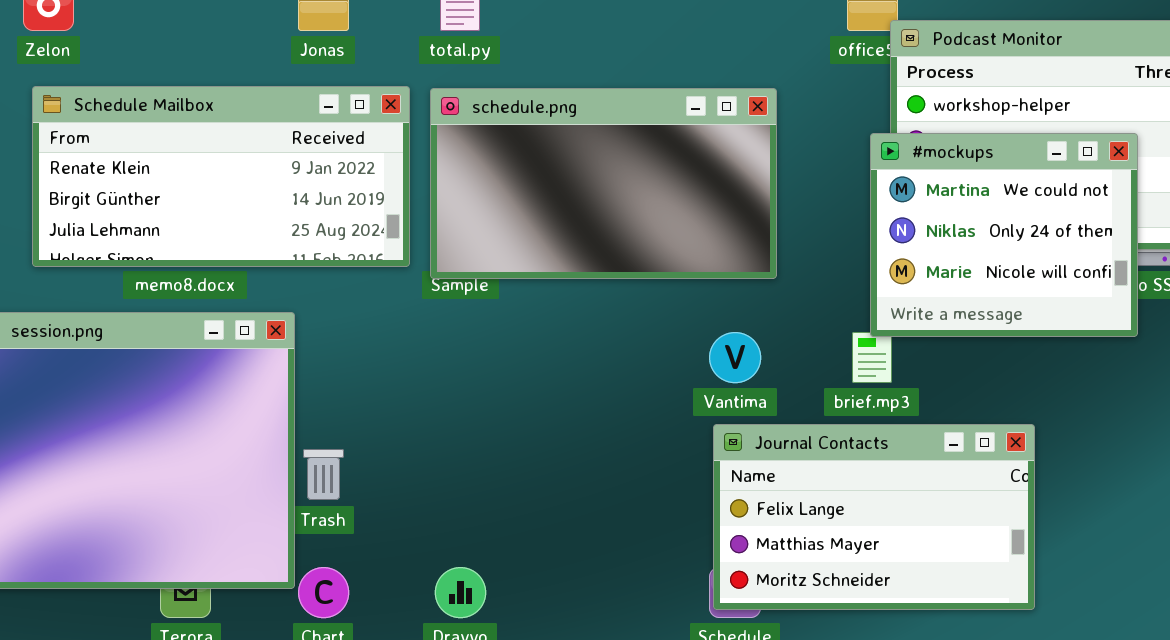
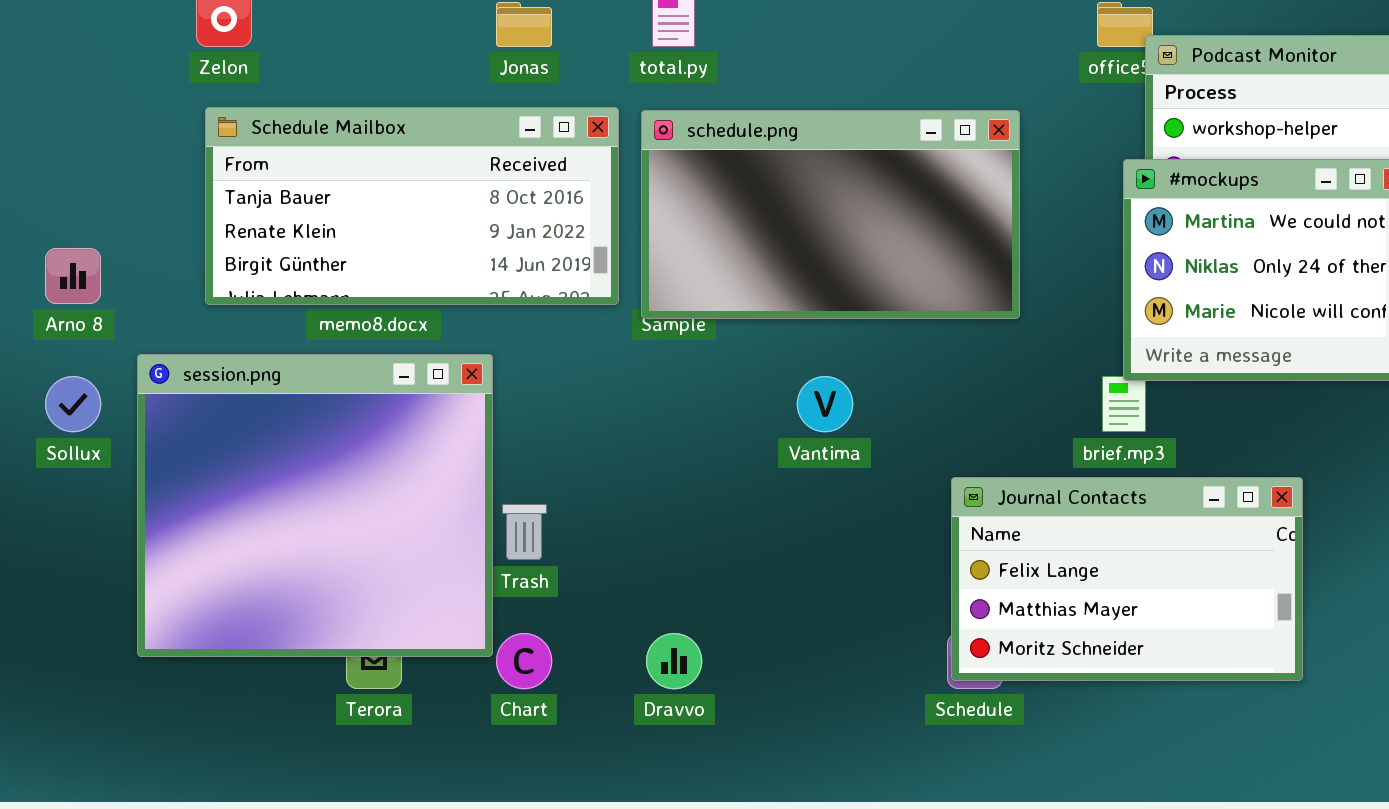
Schedule Mailbox: [32,86,410,267] -> [205,107,619,305], scrolled up 1 row
Vantima: [709,332,761,383] -> [797,376,853,432], moved

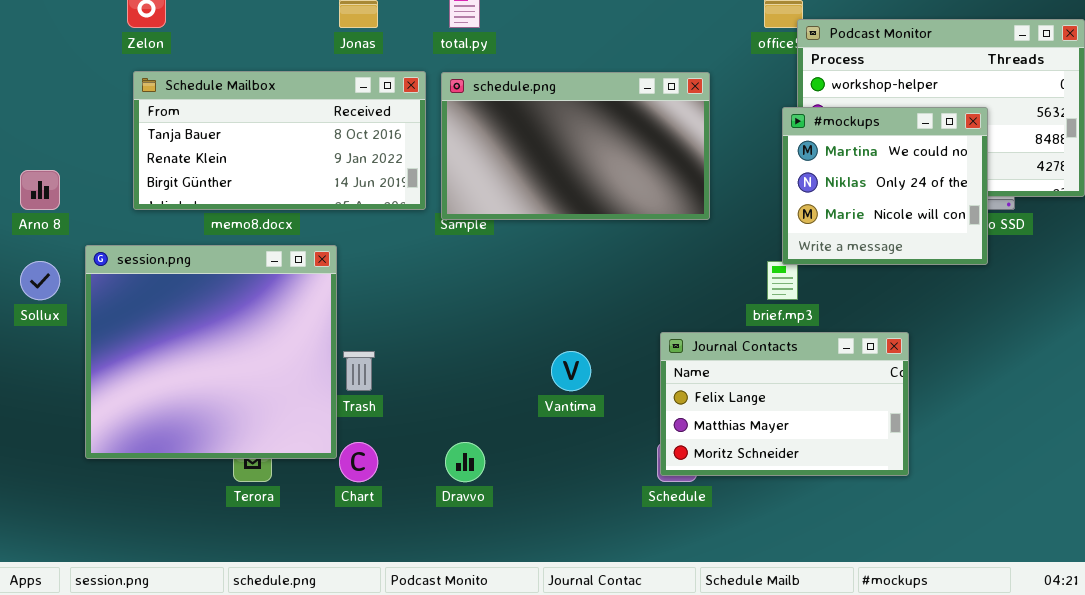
Vantima: [797,376,853,432] -> [551,351,591,391], moved

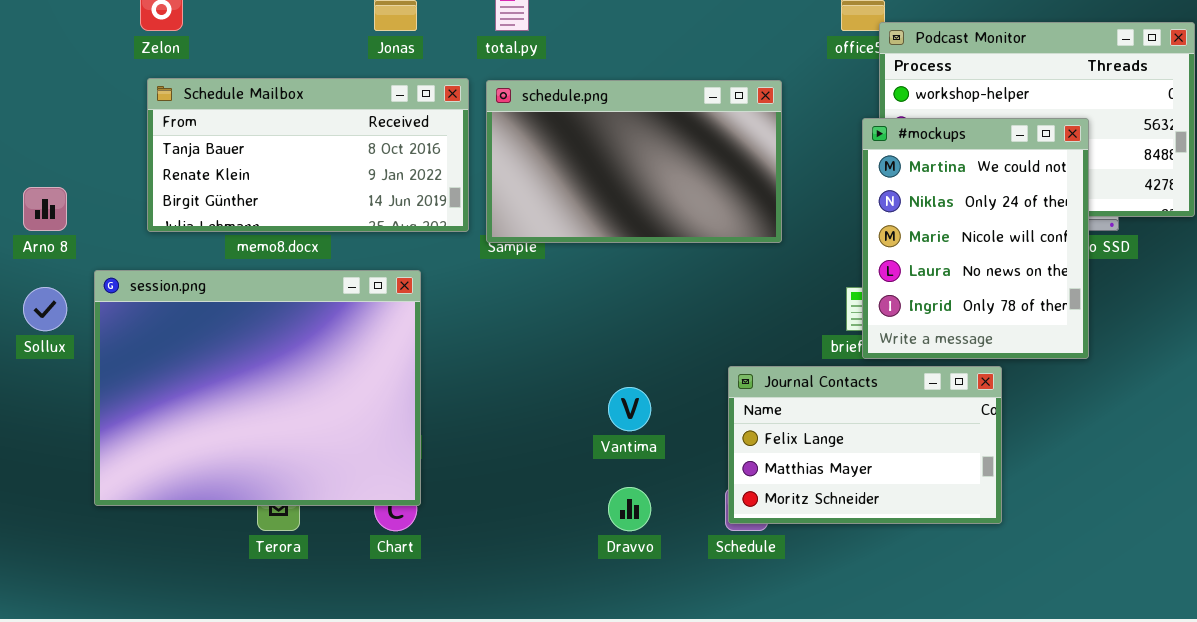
#mockups: [782,107,988,265] -> [862,118,1089,359], resized
session.png: [85,245,337,459] -> [94,270,421,506], resized
Dravvo: [445,442,485,482] -> [608,487,651,531], moved

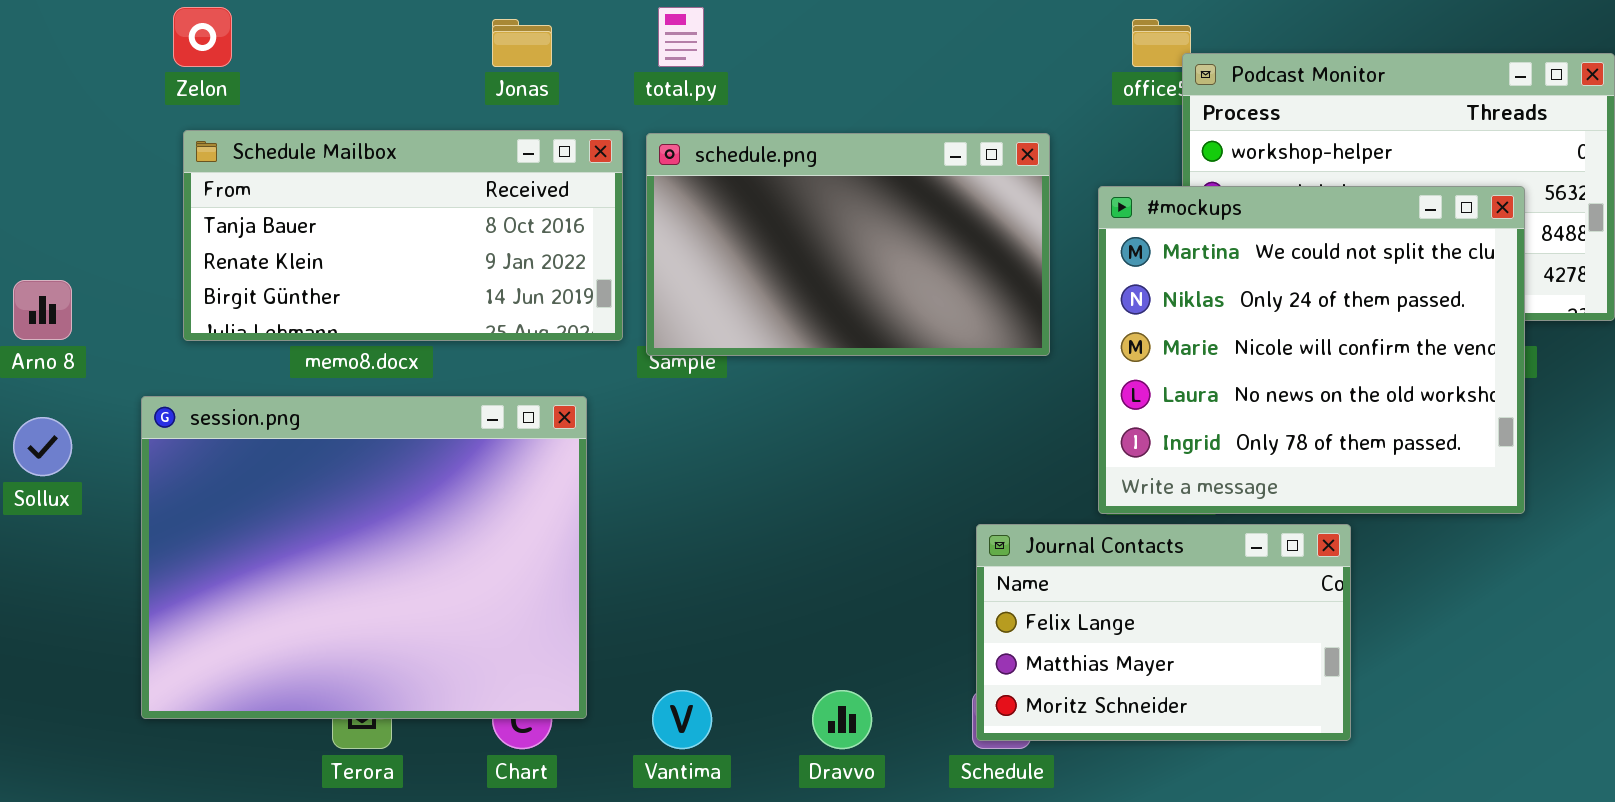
#mockups: [862,118,1089,359] -> [1098,186,1525,514], moved, resized
session.png: [94,270,421,506] -> [141,396,587,719], moved
Vantima: [608,387,651,431] -> [652,690,712,749], moved

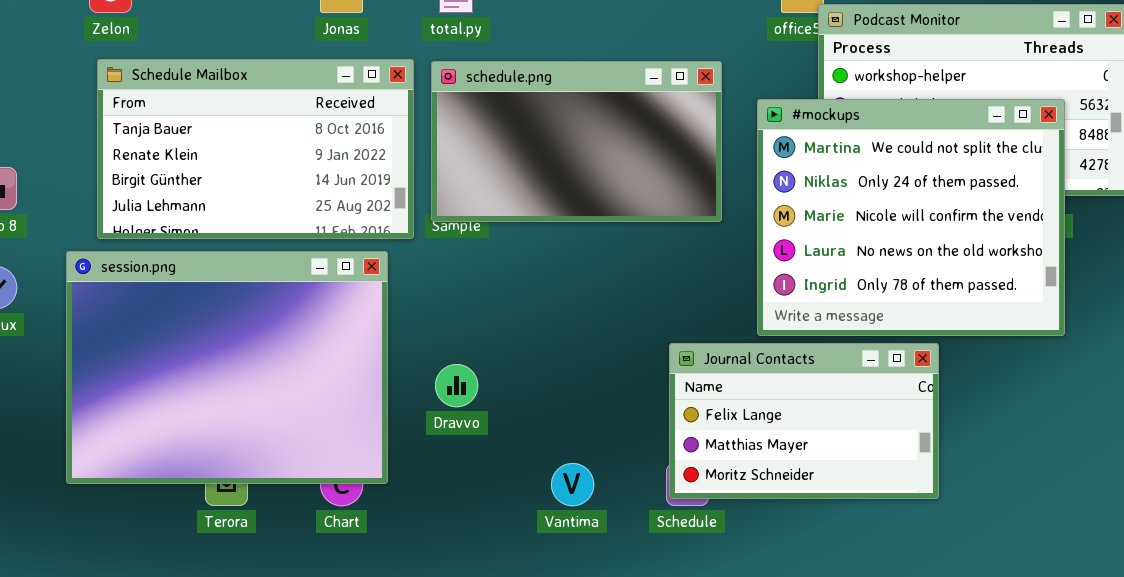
Schedule Mailbox: [183,130,623,341] -> [97,59,414,239], resized
Vantima: [652,690,712,749] -> [551,463,594,506], moved
Dravvo: [812,690,872,749] -> [435,364,478,407], moved

